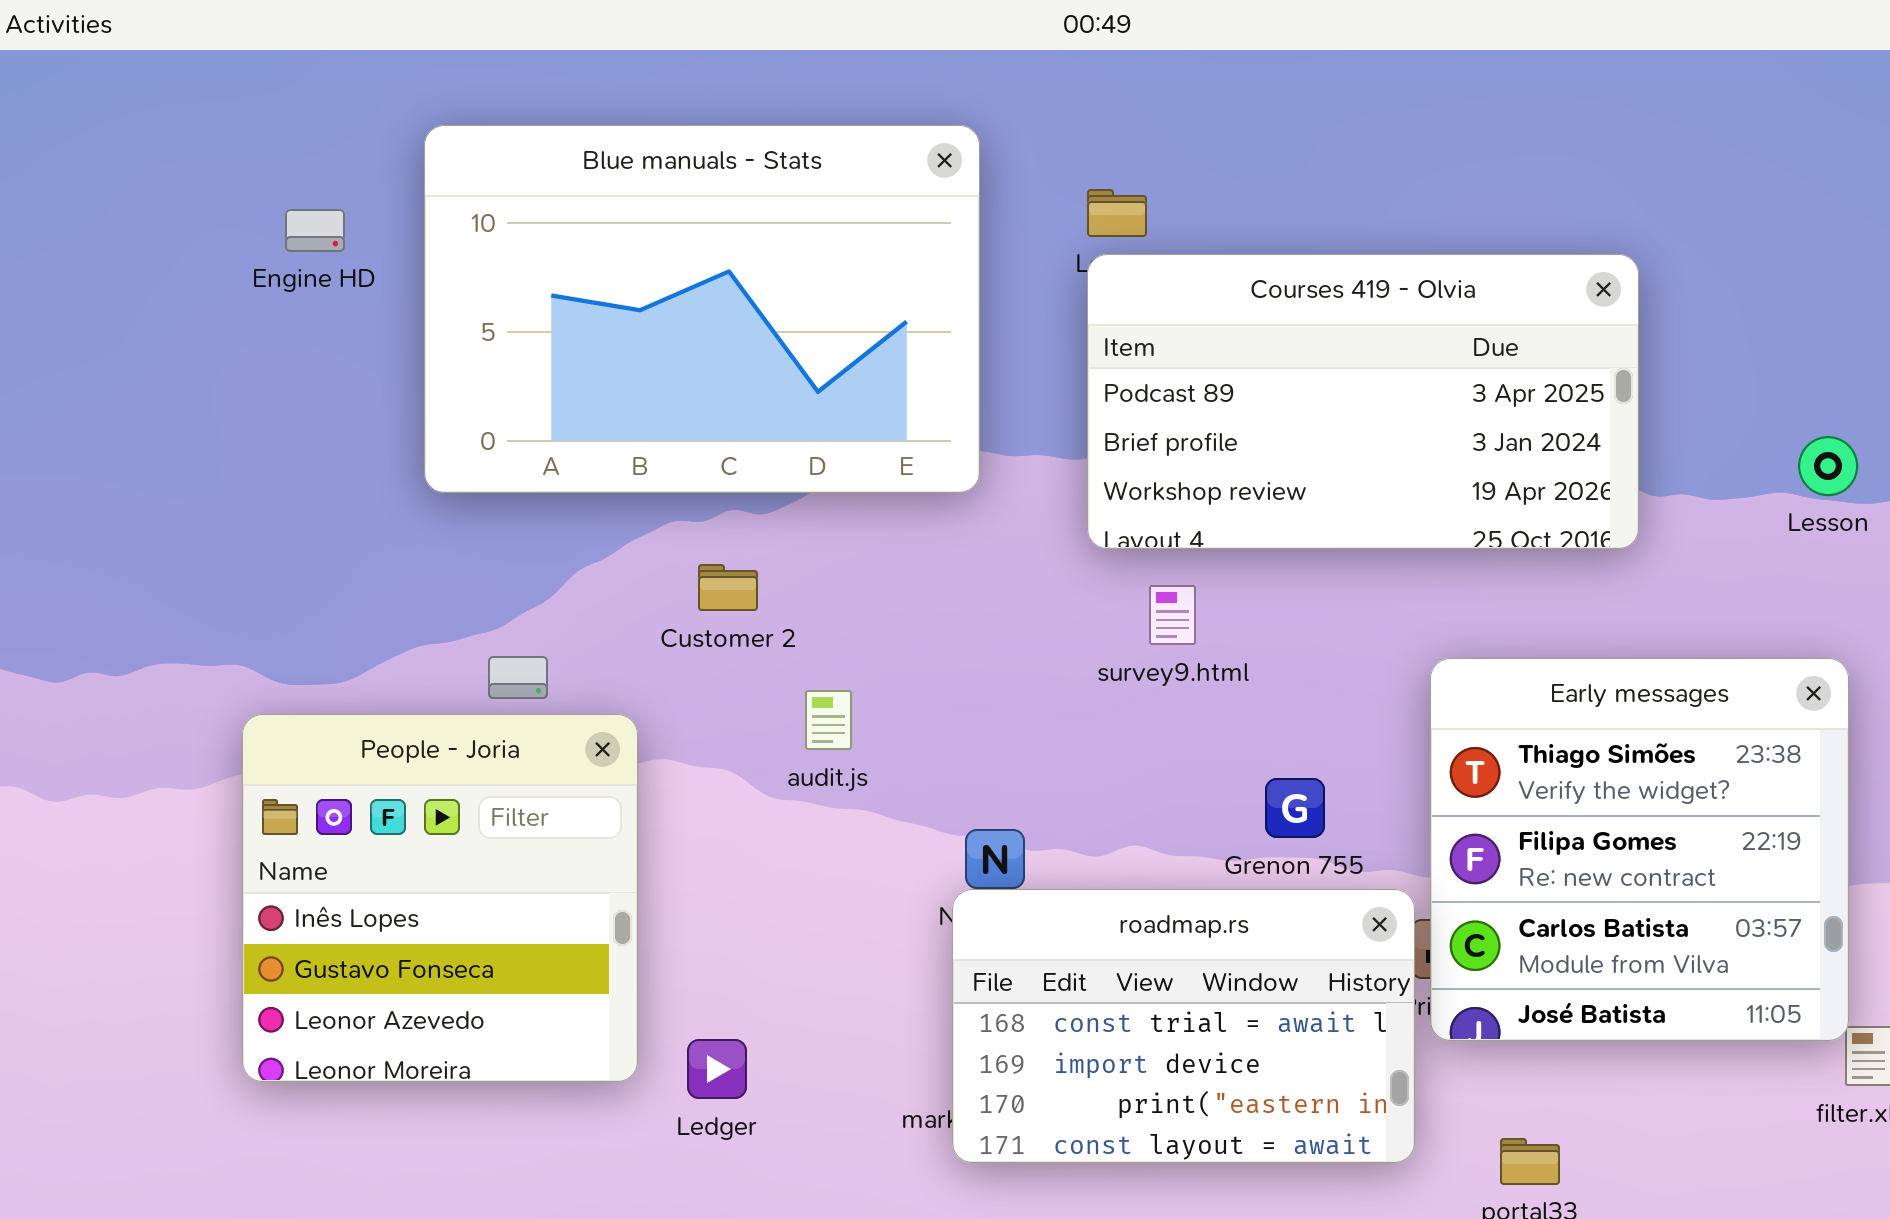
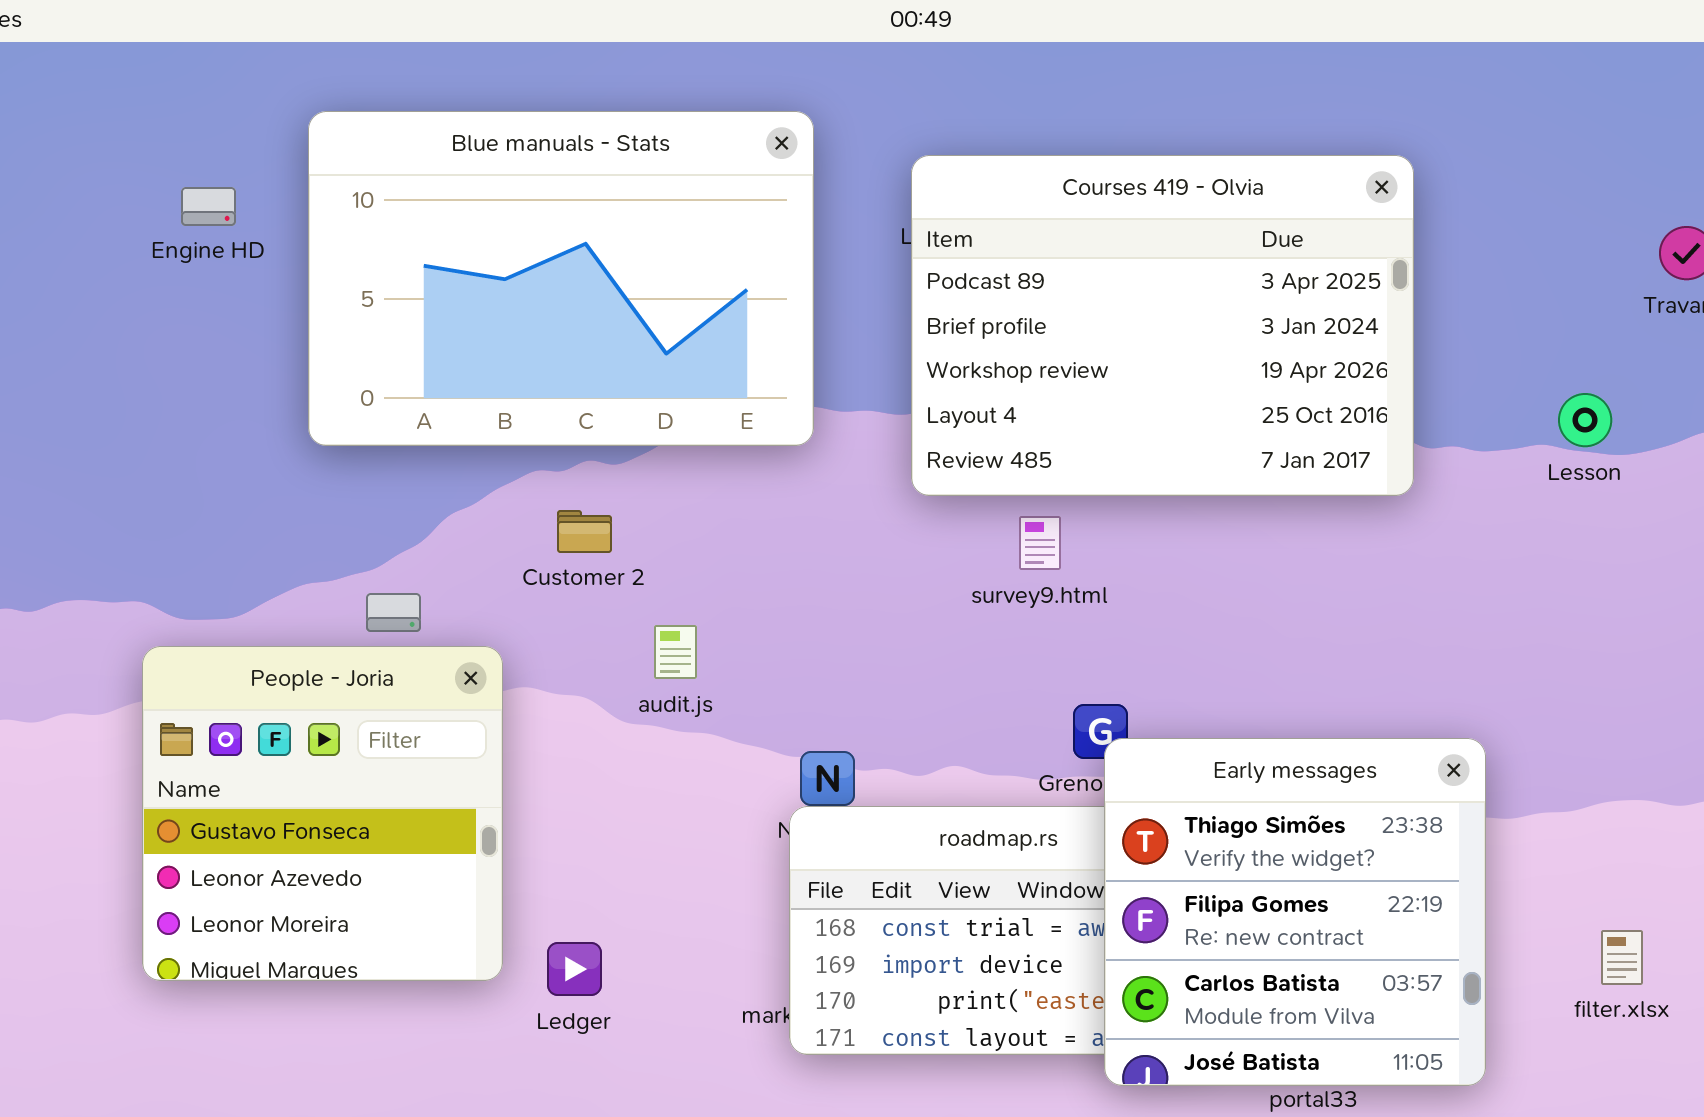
Courses 419 - Olvia: [1087,254,1639,549] -> [911,155,1414,496], resized
survey9.html: [1149,585,1196,645] -> [1019,516,1061,570], moved
Early messages: [1430,658,1849,1041] -> [1104,738,1486,1086], moved
People - Joria: [242,714,638,1082] -> [142,646,503,981], scrolled down 1 row

